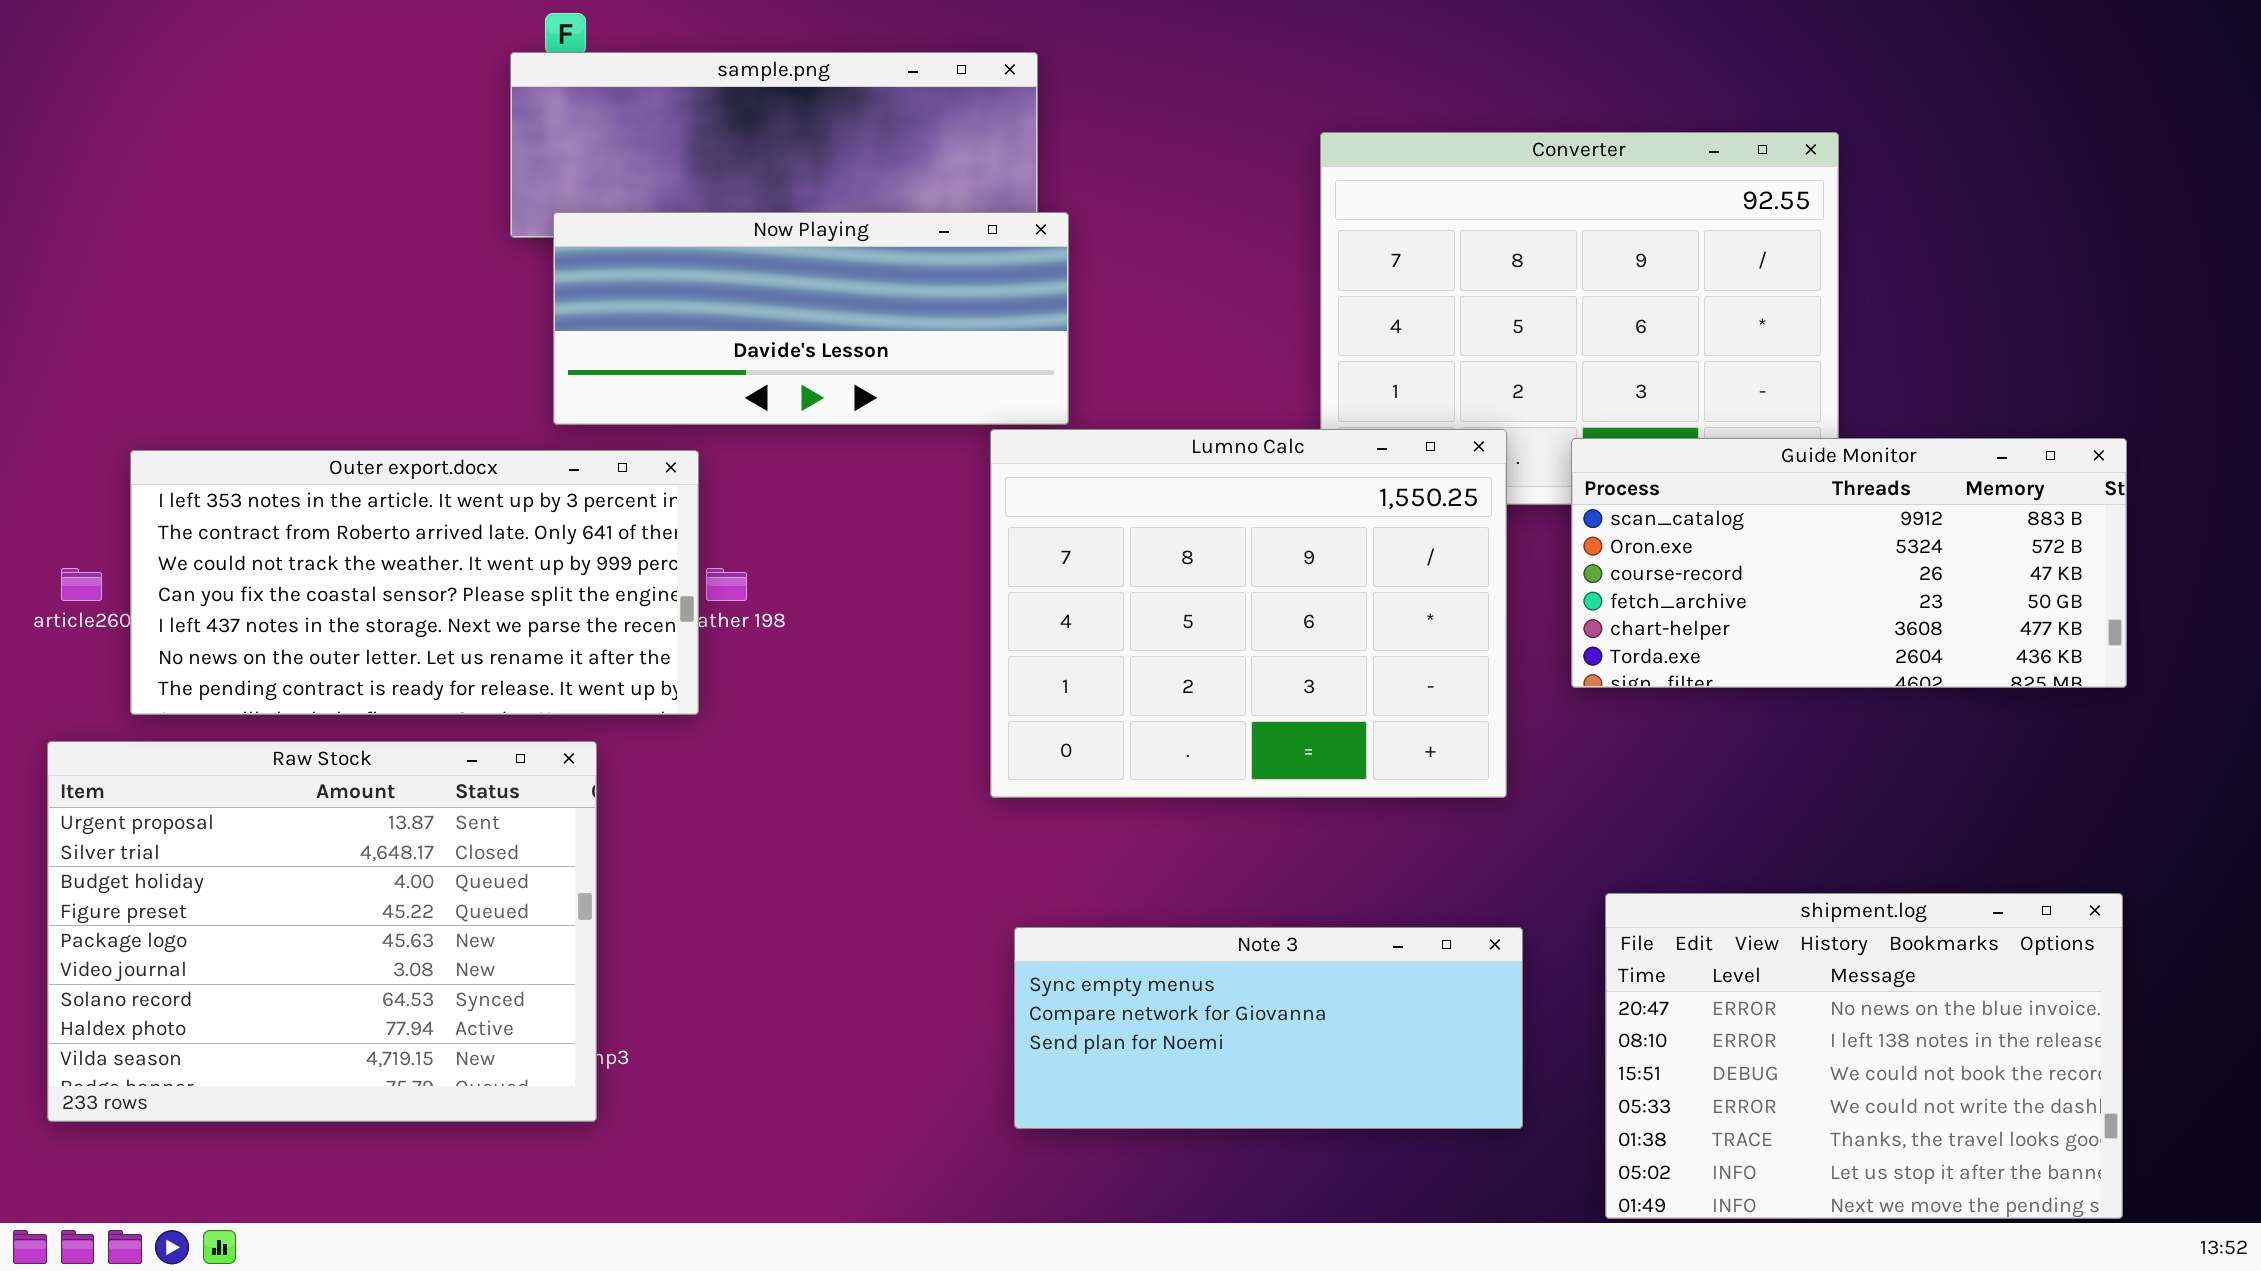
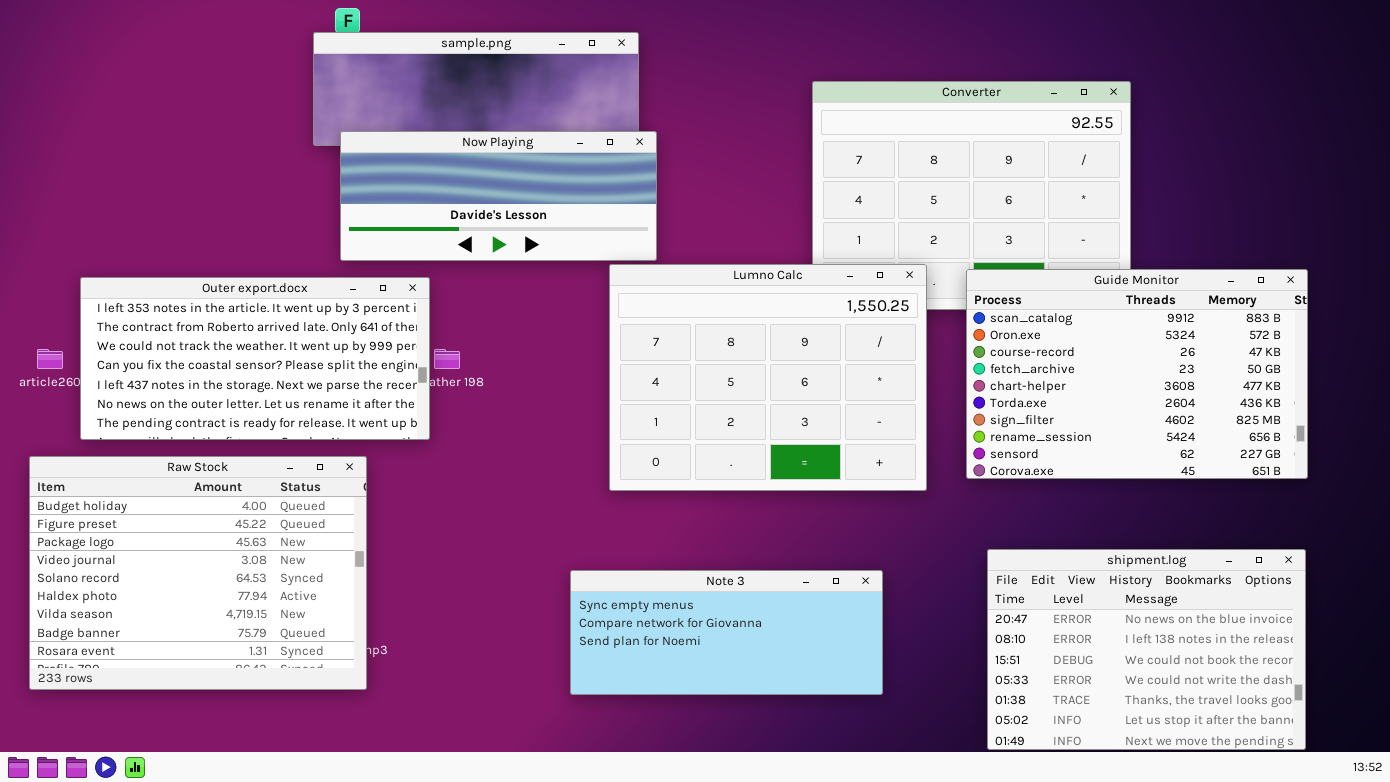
Guide Monitor: [1571,438,2127,688] -> [966,269,1308,479], resized
Raw Stock: [47,741,597,1122] -> [29,456,367,690], scrolled down 2 rows
Note 3: [1014,927,1523,1129] -> [570,570,883,695], moved

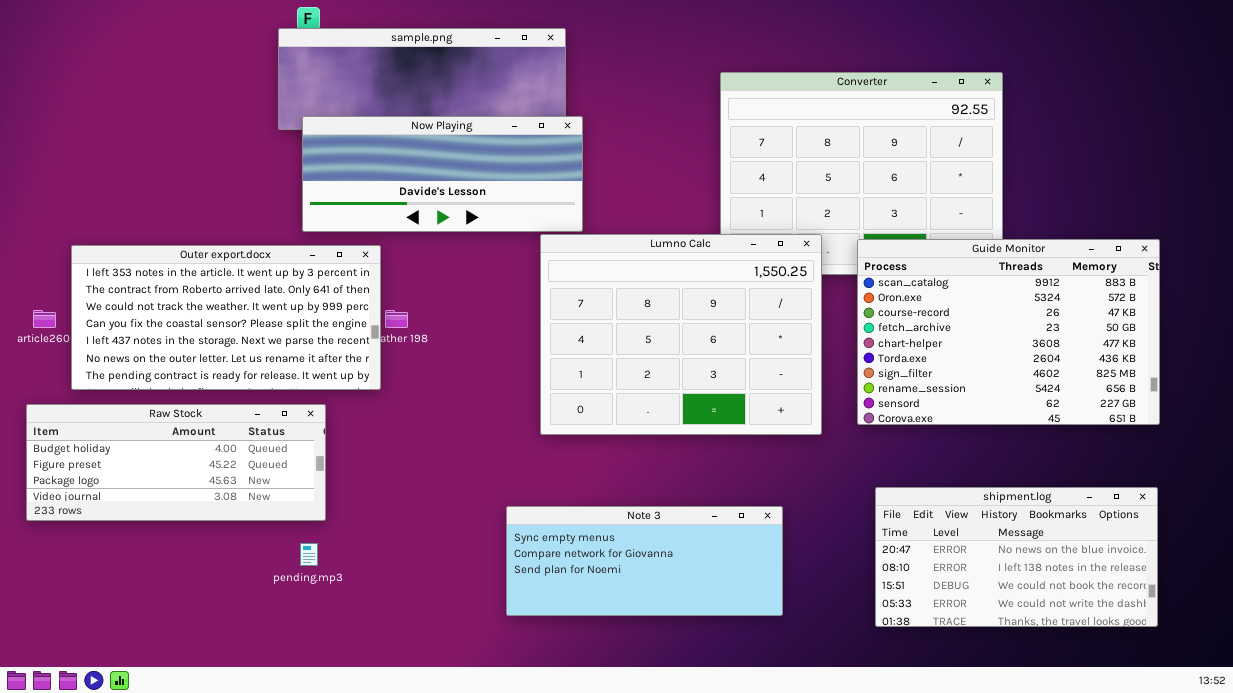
Raw Stock: [29,456,367,690] -> [26,404,326,521], resized
shipment.log: [987,549,1306,750] -> [875,487,1158,627], resized

